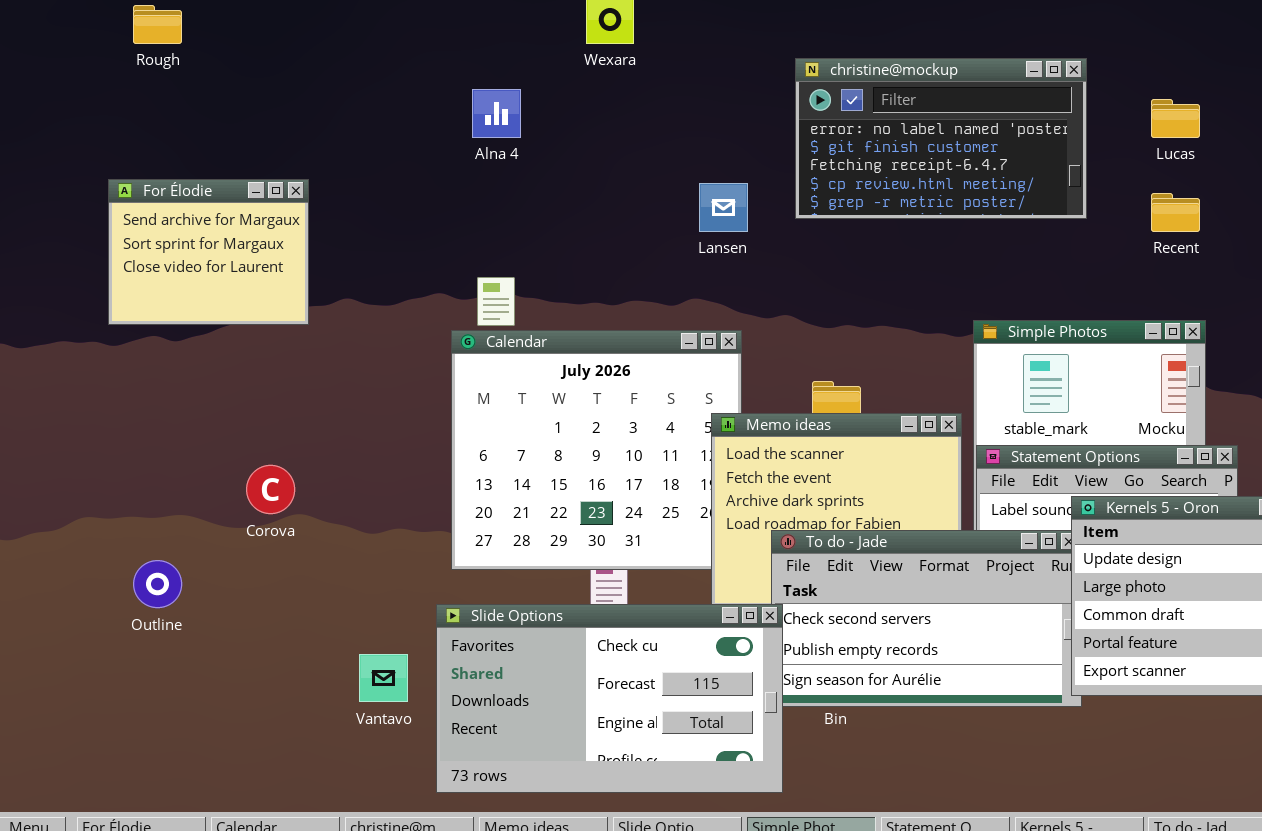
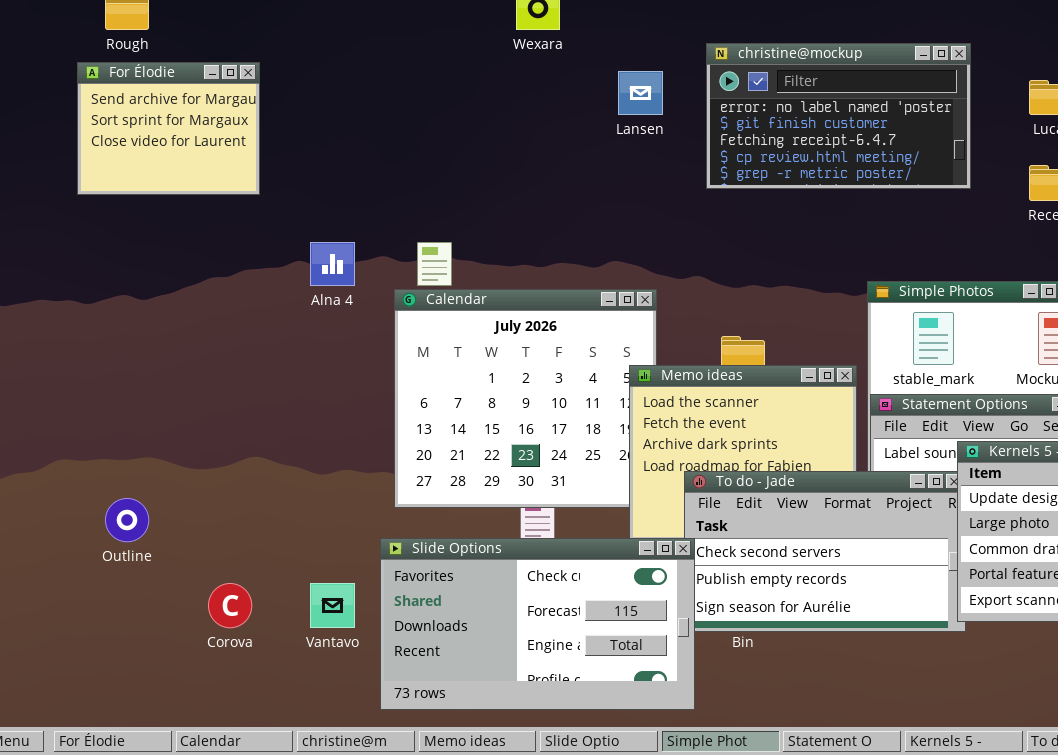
Alna 4: [472,89,521,138] -> [310,242,355,286], moved
For Élodie: [108,179,309,325] -> [77,62,260,195], moved
Lansen: [699,183,748,232] -> [618,71,663,115], moved
Corova: [246,465,295,514] -> [208,583,252,628], moved

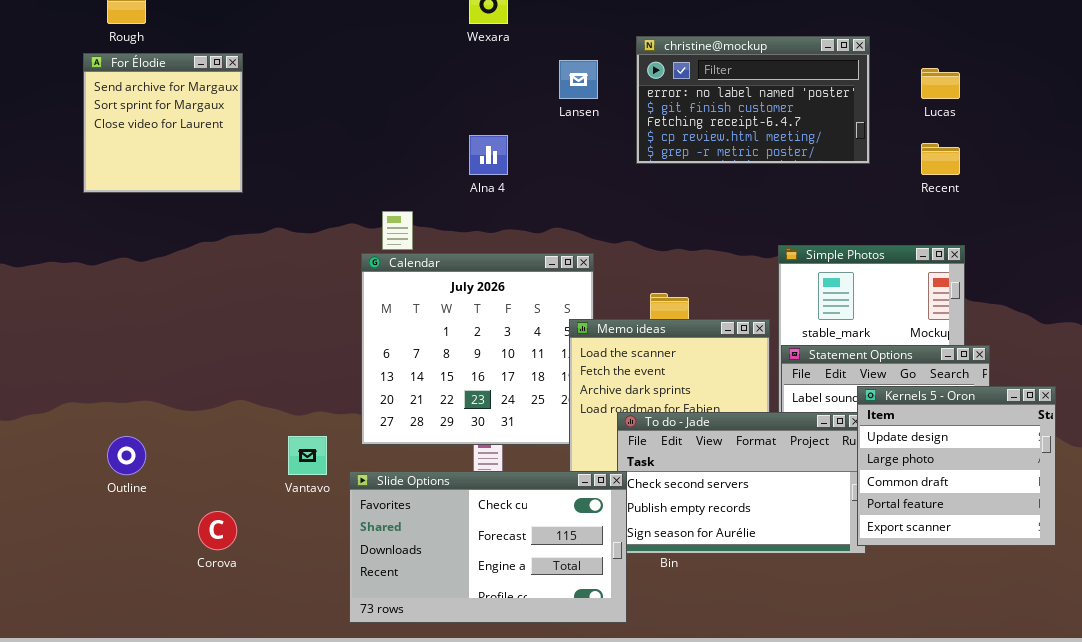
For Élodie: [77,62,260,195] -> [83,53,243,193], resized
Alna 4: [310,242,355,286] -> [469,135,508,175], moved
Vantavo: [310,583,355,628] -> [288,436,327,475], moved

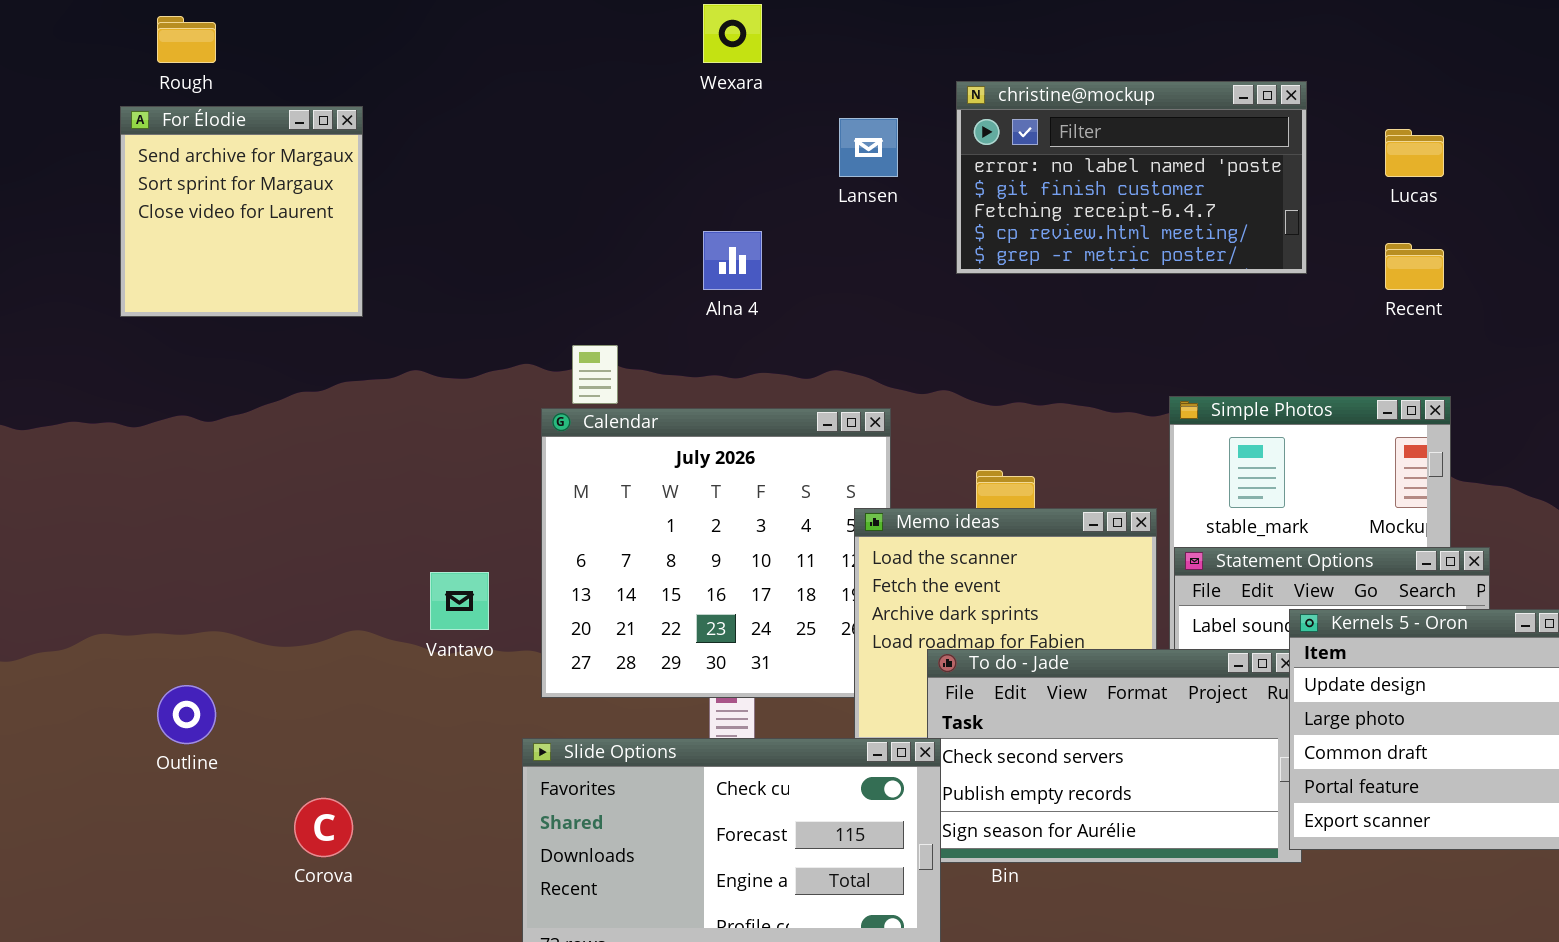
Vantavo: [288,436,327,475] -> [430,572,489,630], moved

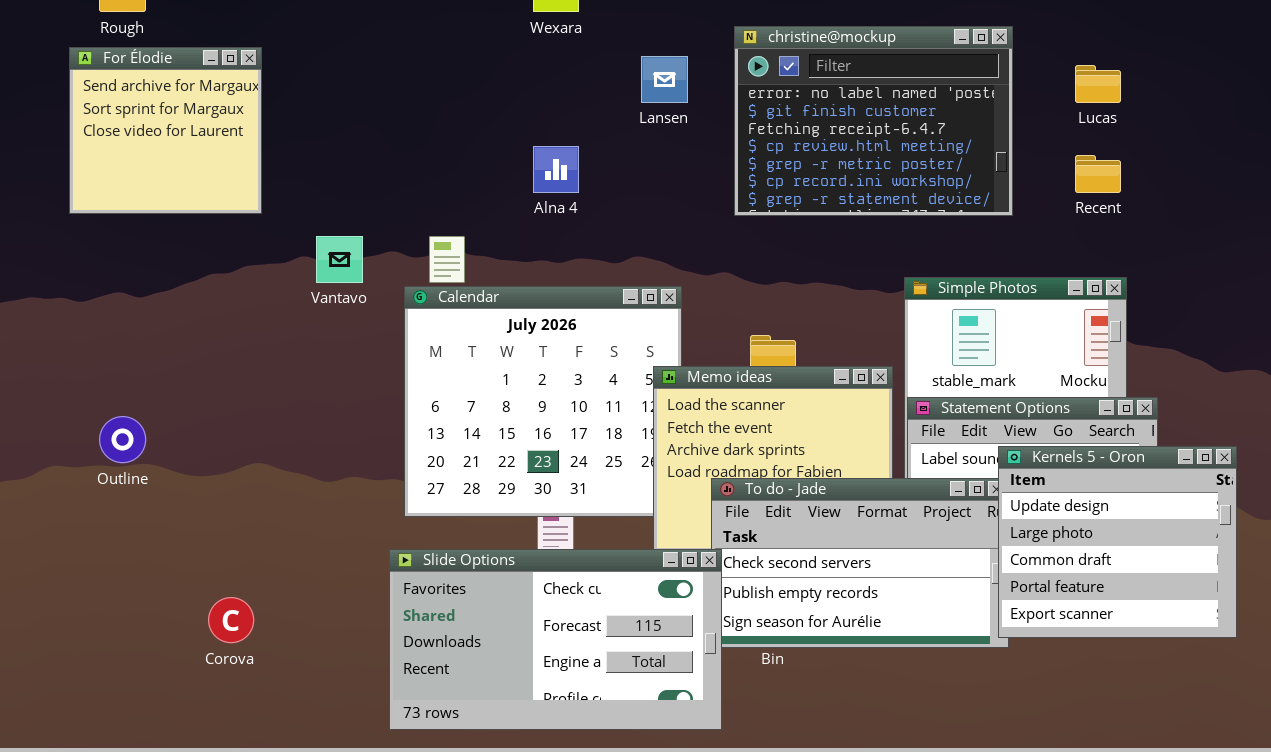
christine@mockup: [956,81,1307,274] -> [734,26,1013,216], resized
Vantavo: [430,572,489,630] -> [316,236,363,283], moved
Outline: [157,685,216,744] -> [99,416,146,463], moved

